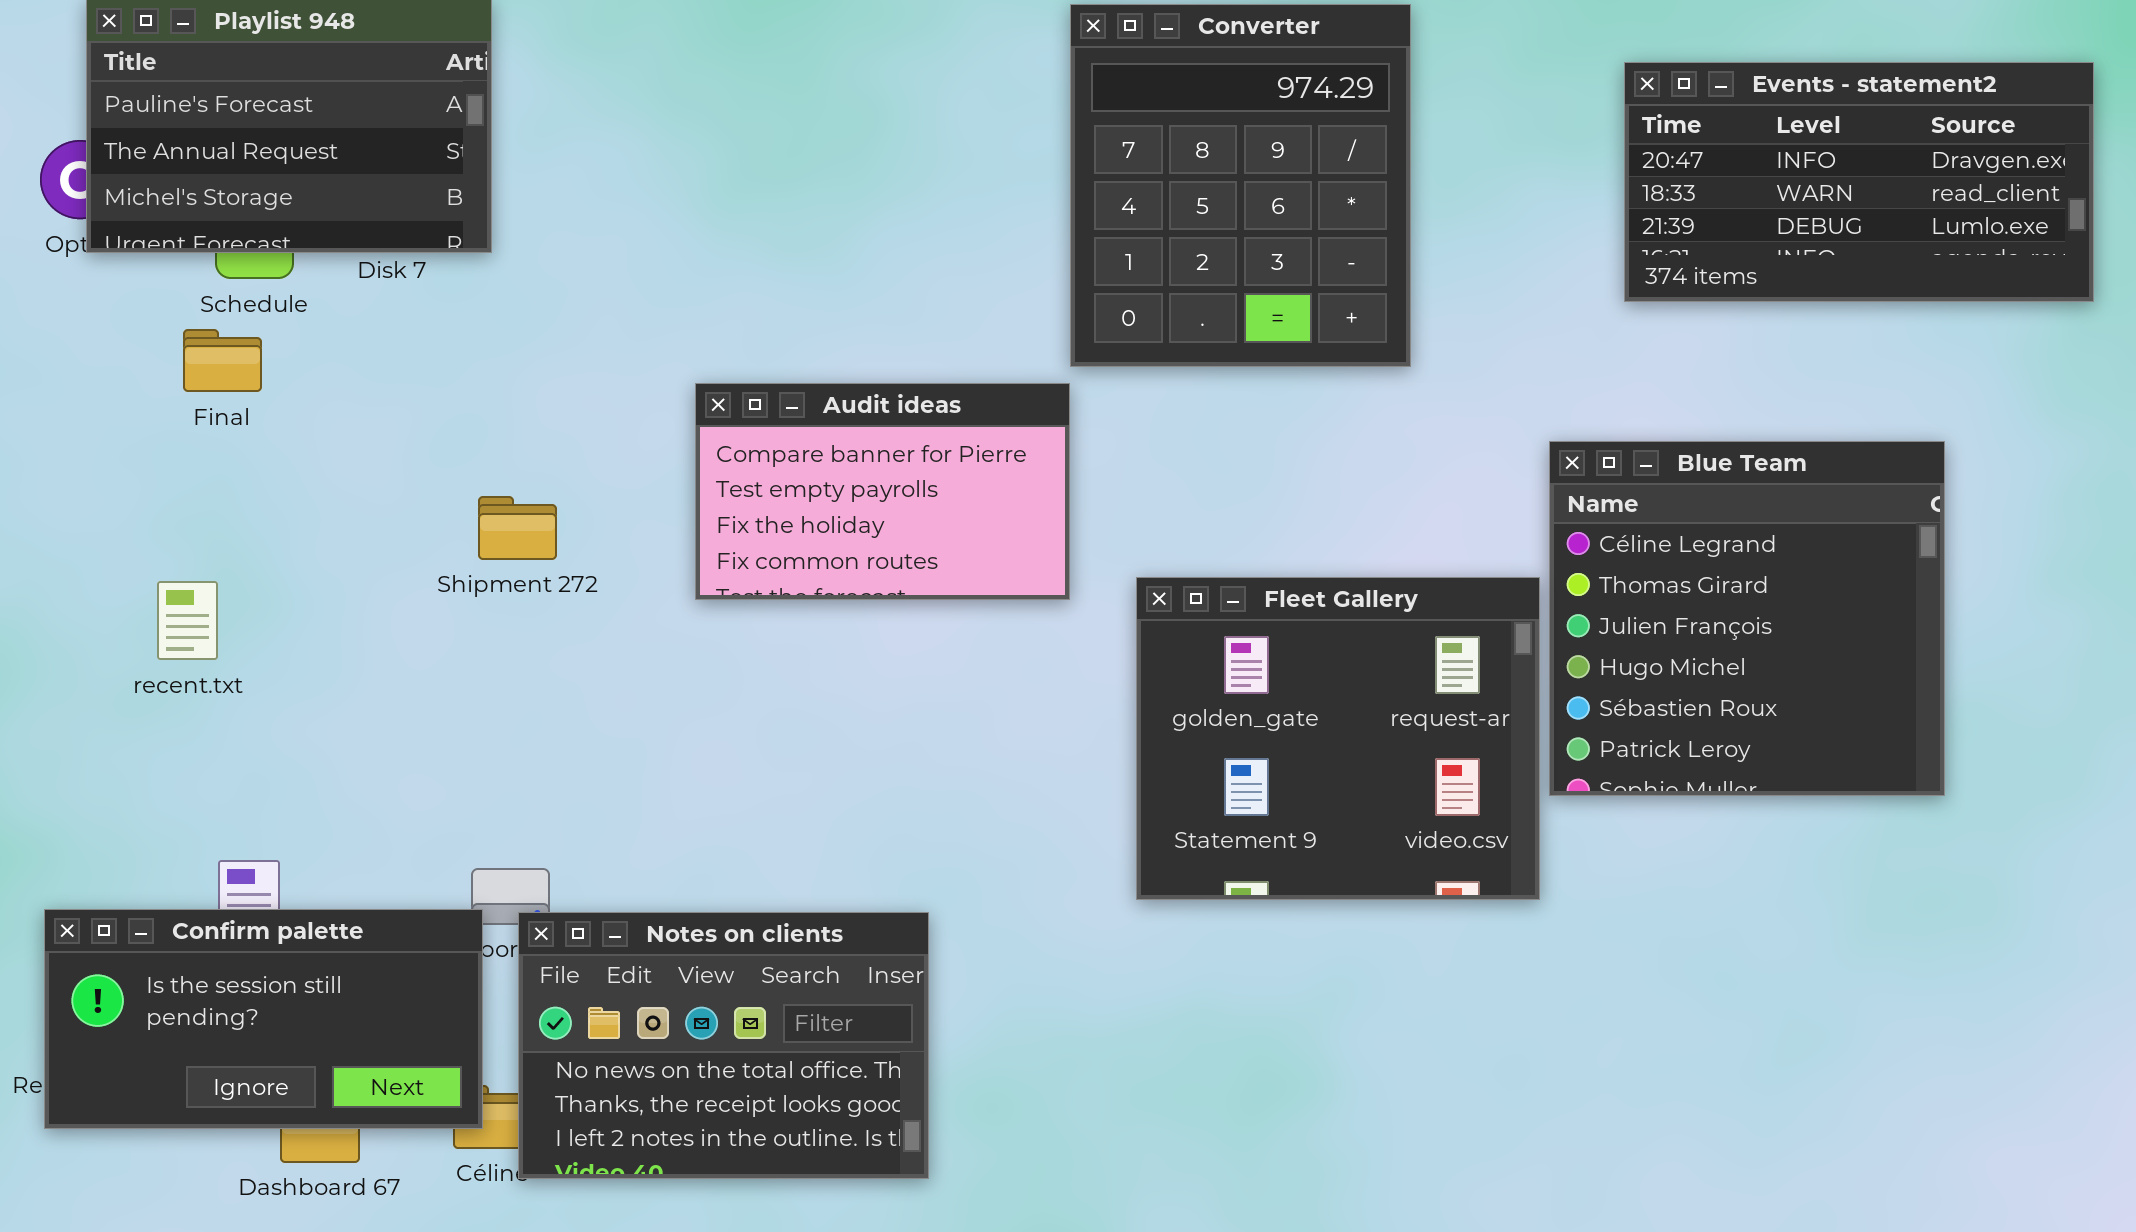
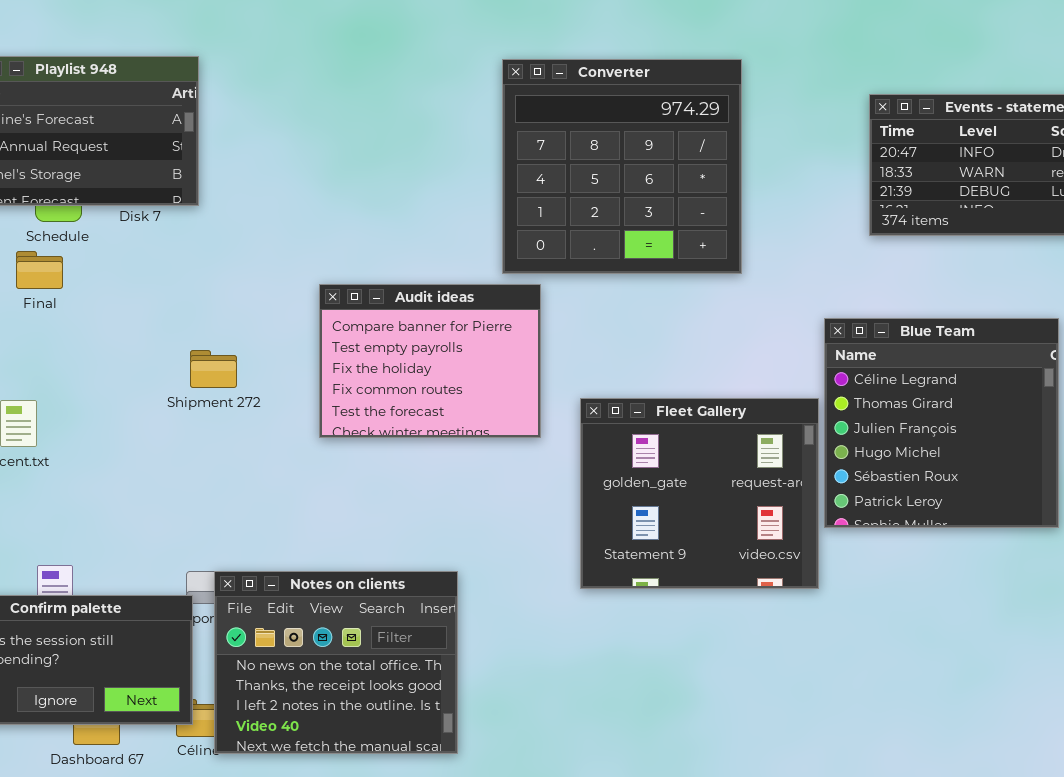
Converter: [1070,4,1411,367] -> [502,59,742,274], resized
Audit ideas: [695,383,1070,600] -> [319,284,541,438], resized
Notes on clients: [518,912,929,1179] -> [214,571,458,754], resized

